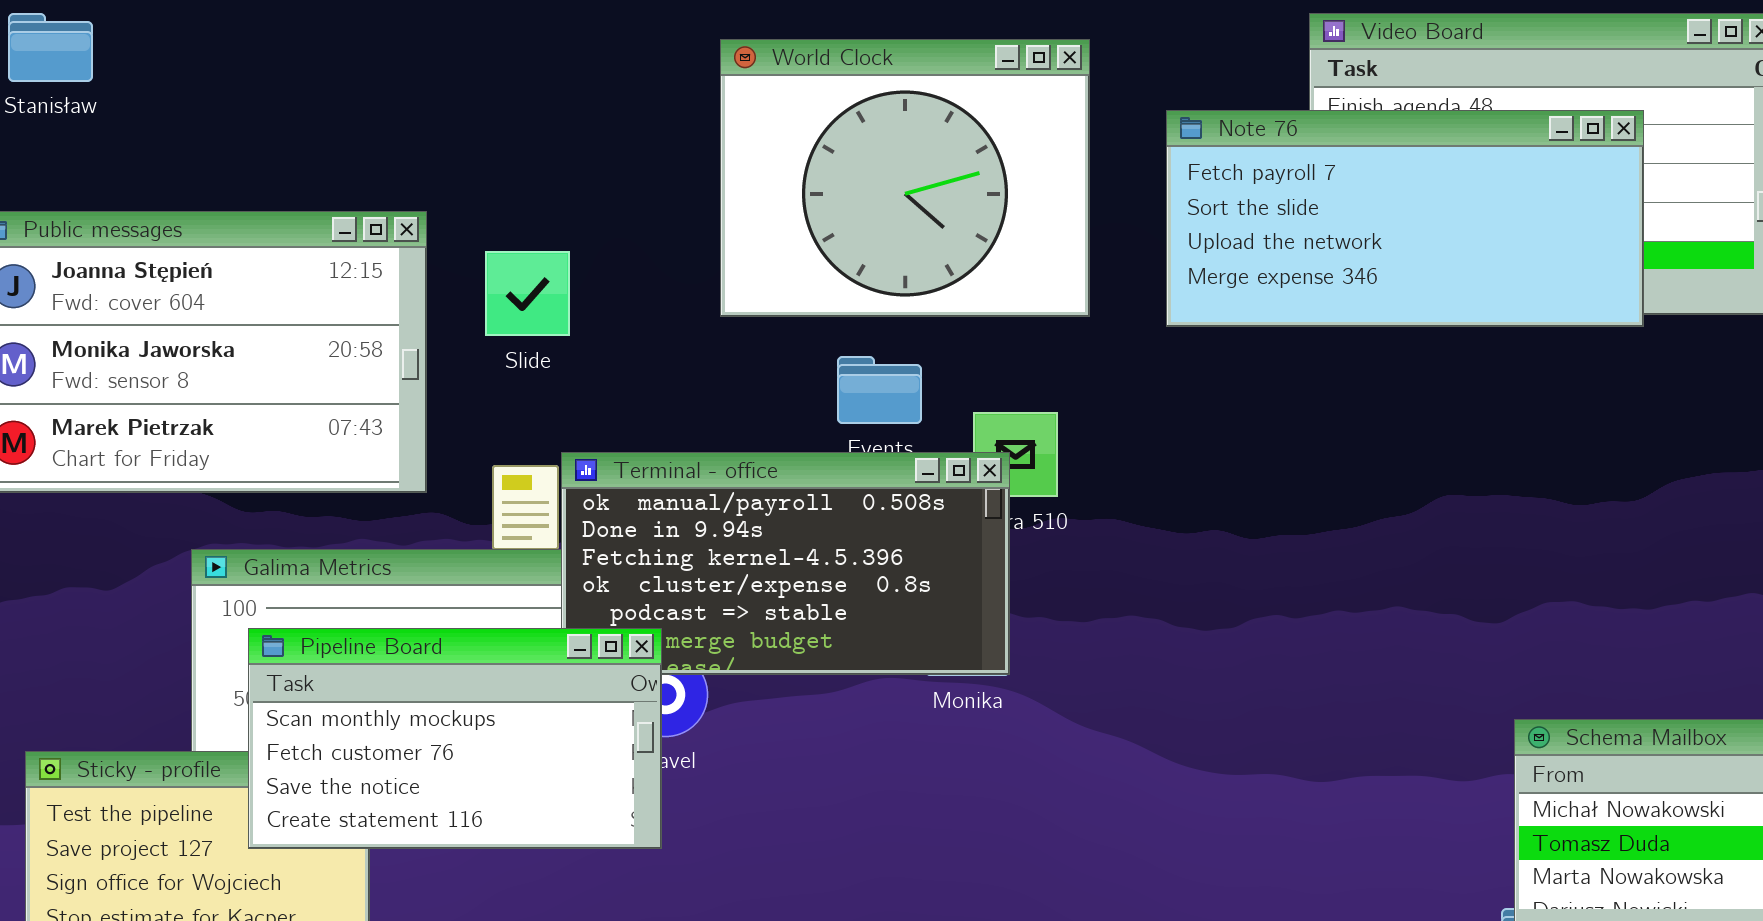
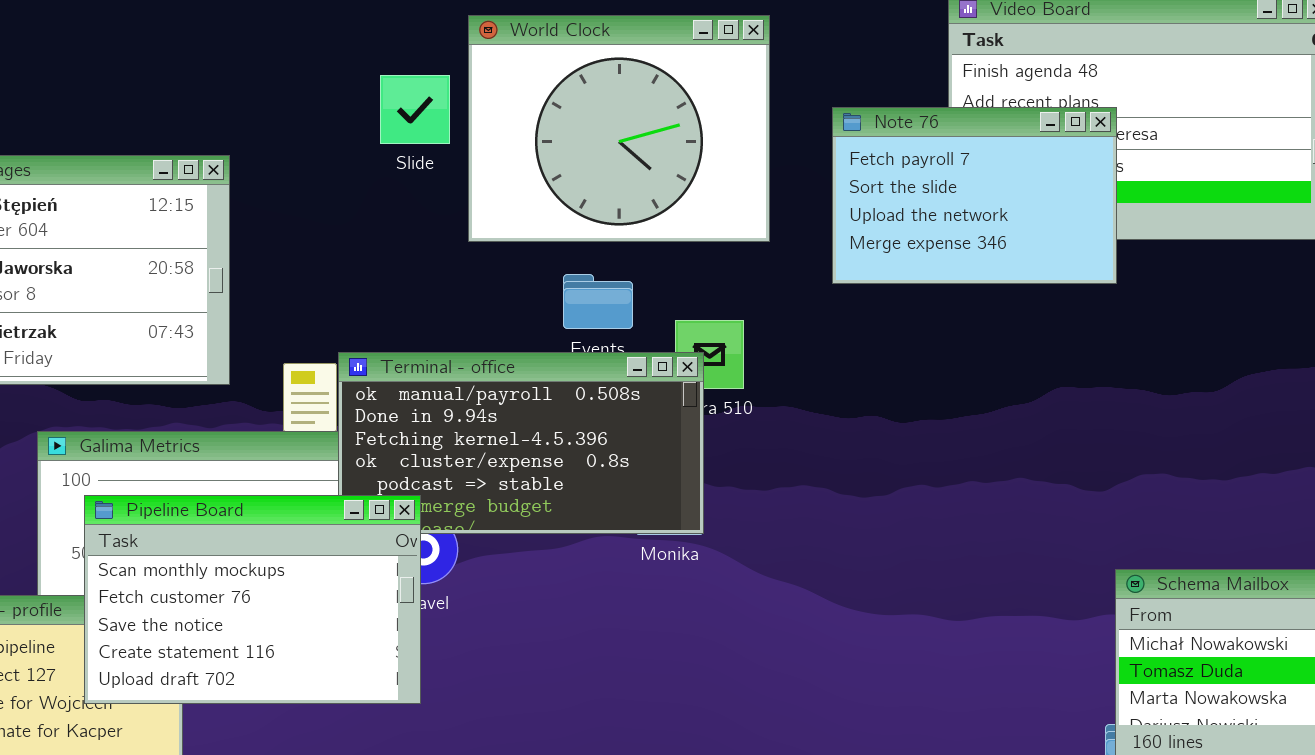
Note 76: [1166,110,1644,327] -> [832,107,1117,284], moved, resized
Slide: [485,251,570,336] -> [380,75,450,144], moved
Pipeline Board: [248,628,662,849] -> [84,495,421,704], resized

